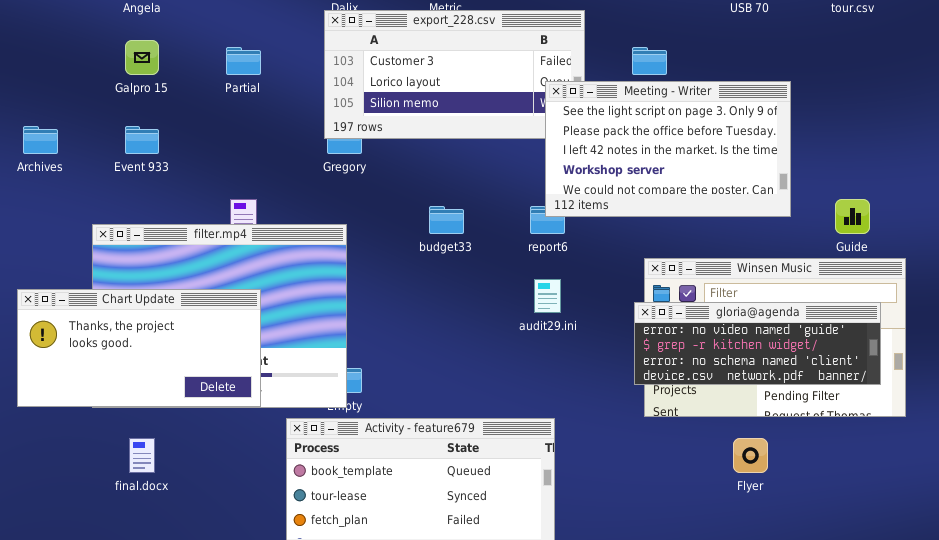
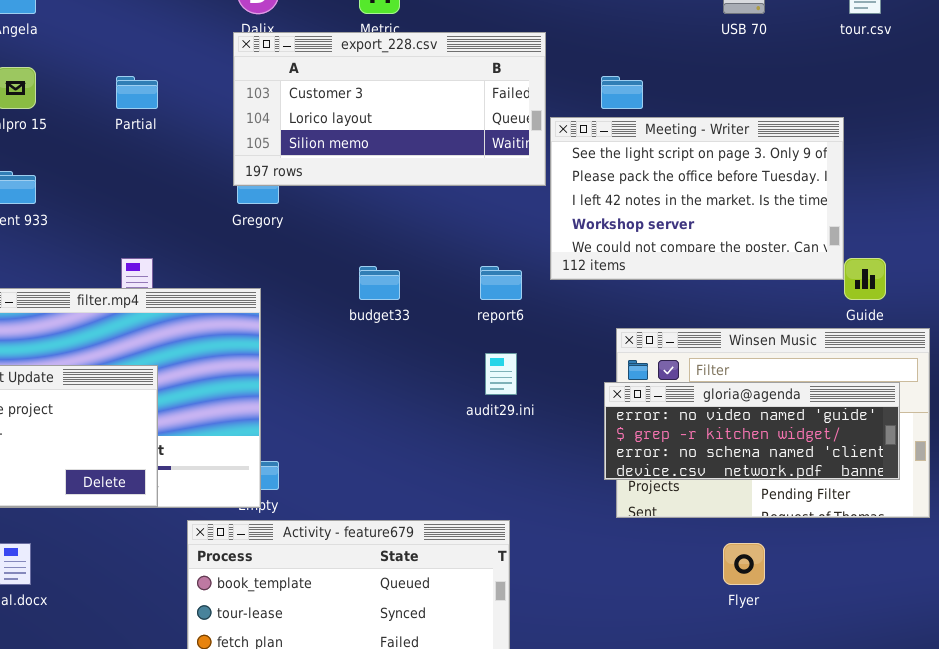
Meeting - Writer: [545,81,791,217] -> [550,117,844,280], moved

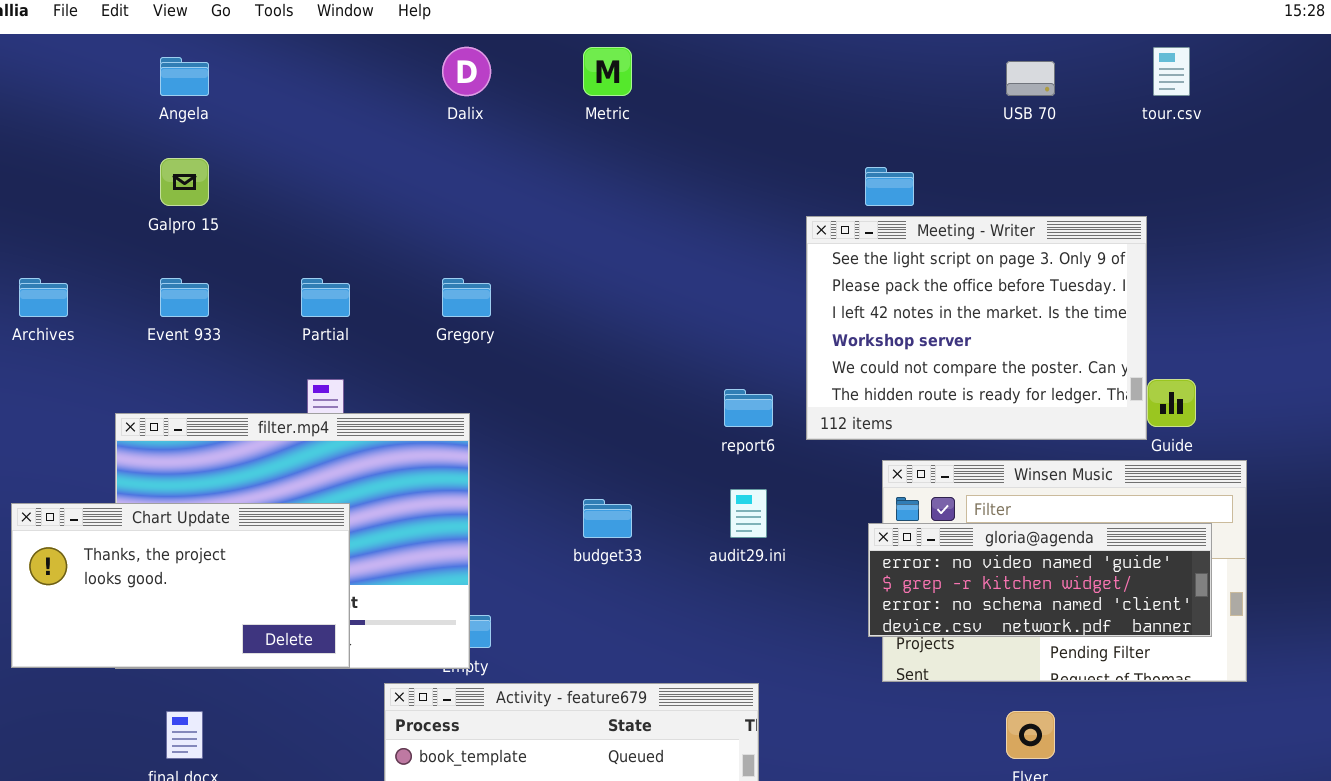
export_228.csv: [233,32,546,186] -> none, closed
Partial: [116,76,158,109] -> [301,278,350,317], moved
Meeting - Writer: [550,117,844,280] -> [806,216,1147,440], resized
budget33: [359,266,400,300] -> [583,499,632,538], moved

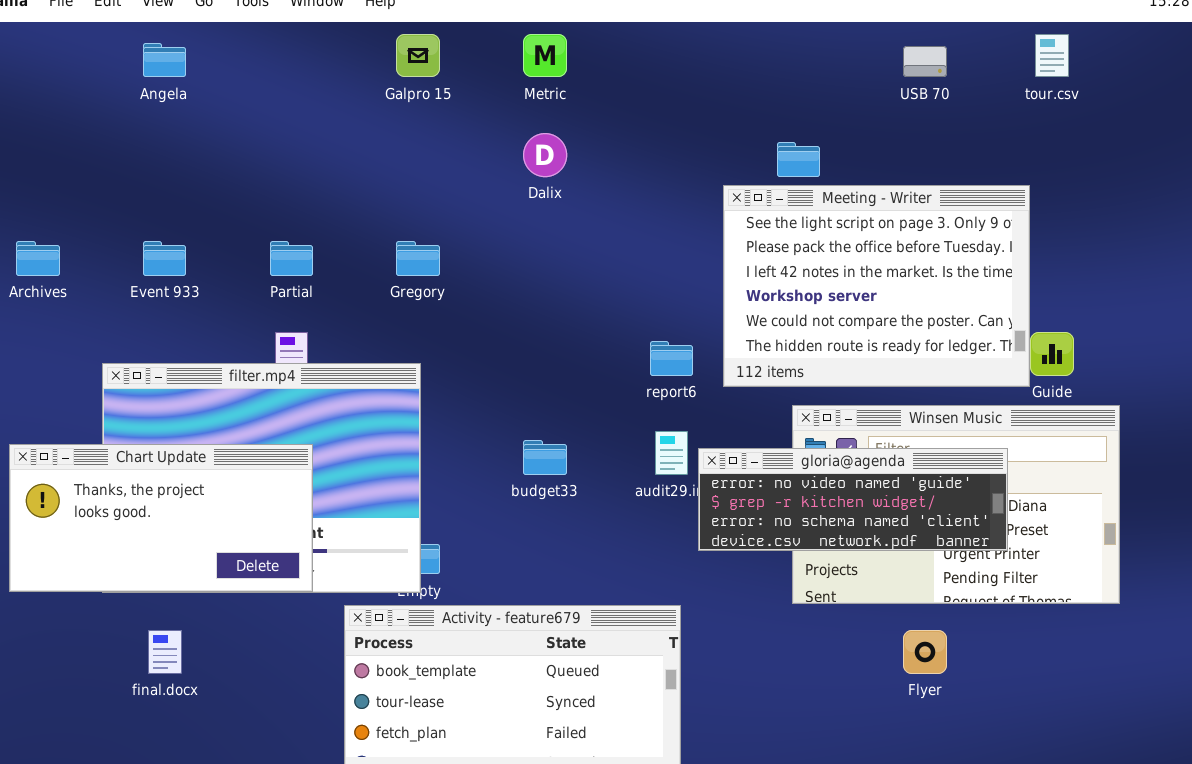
Dalix: [442,47,491,96] -> [523,133,567,177], moved
Galpro 15: [160,158,209,206] -> [396,34,440,77], moved
gloria@agenda: [868,523,1212,637] -> [698,448,1008,551], moved

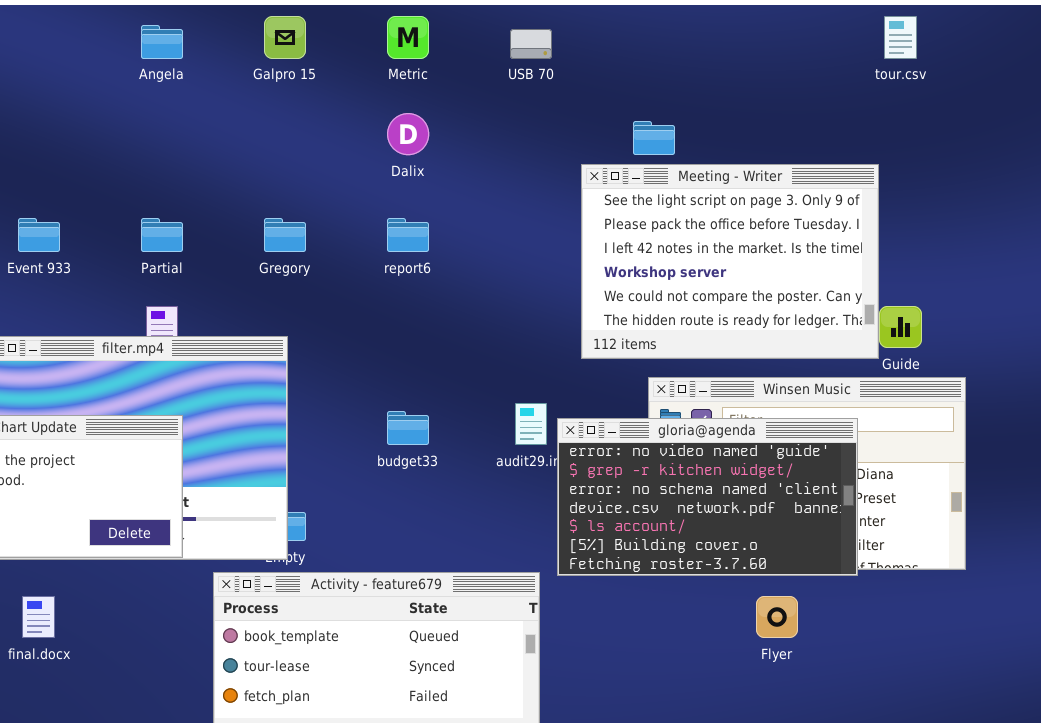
Angela: [143,43,186,77] -> [141,25,183,59], moved
USB 70: [903,46,947,77] -> [510,29,552,59], moved
report6: [650,341,693,376] -> [387,218,429,252], moved
gloria@agenda: [698,448,1008,551] -> [557,418,858,576], resized

